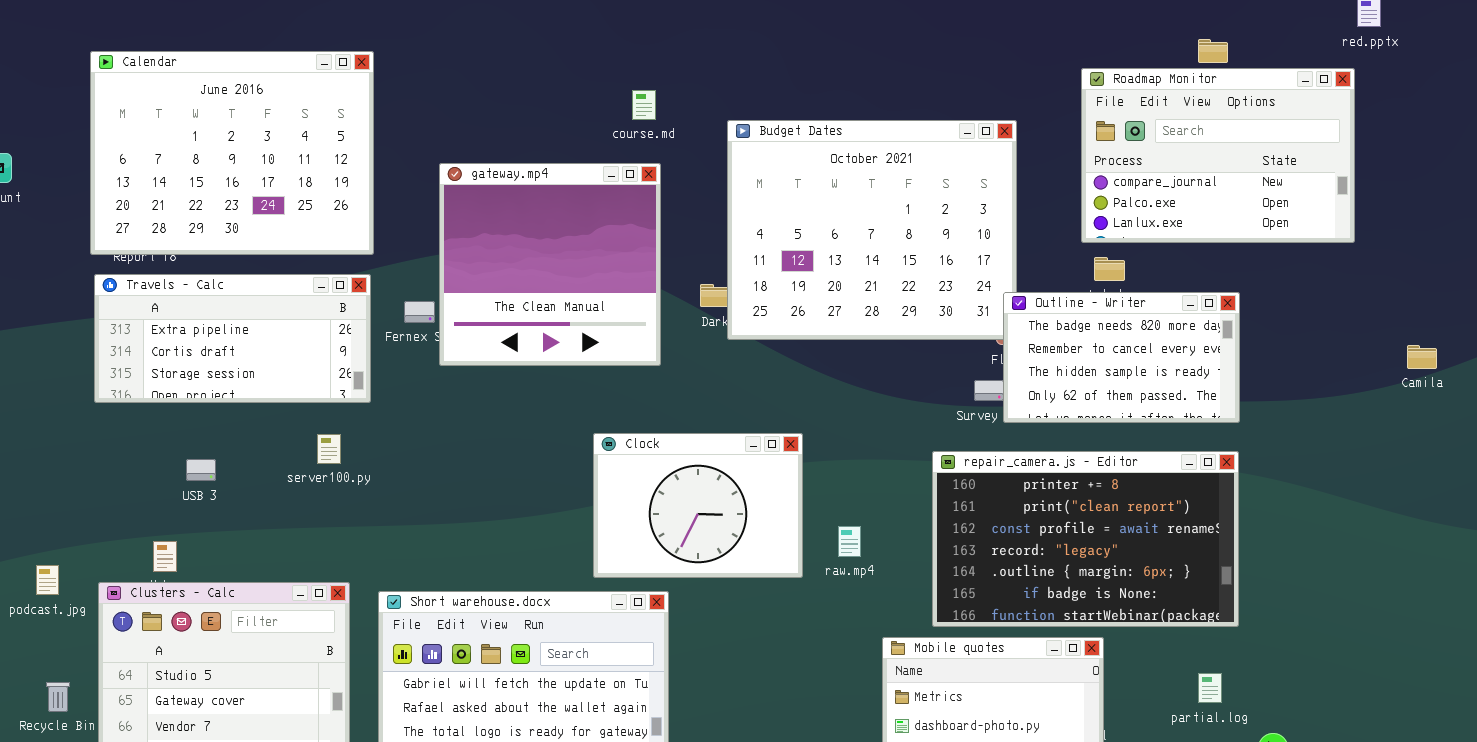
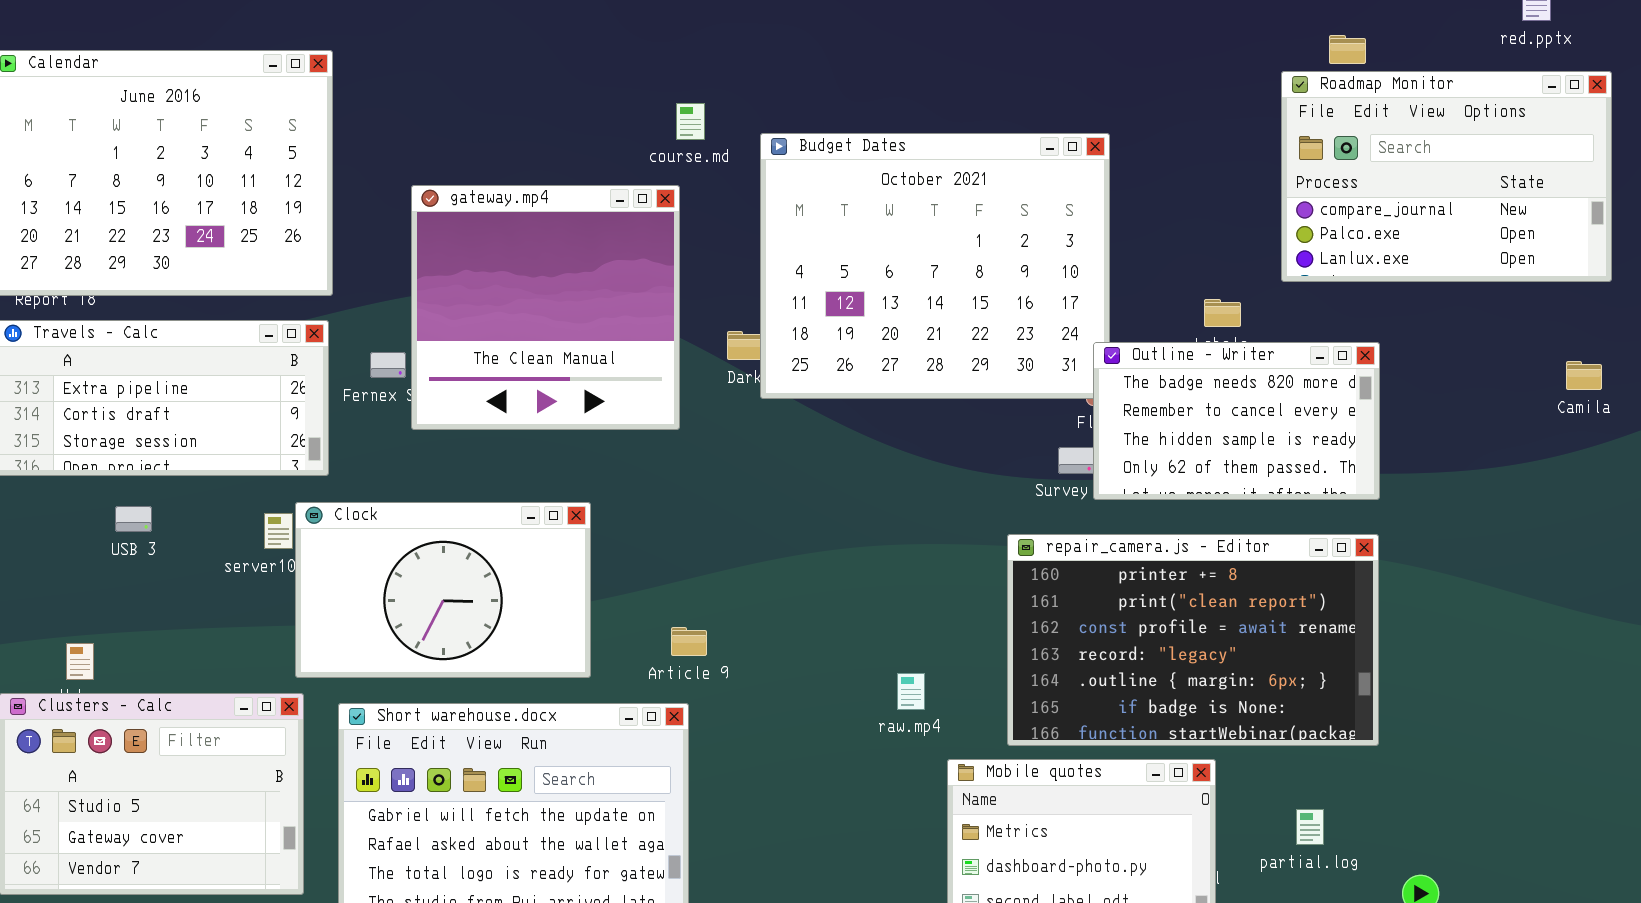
Roadmap Monitor: [1081,68,1355,243] -> [1281,71,1612,282], moved
course.md: [632,90,656,120] -> [676,103,705,140], moved
Camila: [1407,345,1437,369] -> [1566,361,1602,390], moved
Clock: [593,433,803,578] -> [295,502,591,678], moved, resized
USB 3: [186,459,216,481] -> [115,506,152,532], moved
raw.mp4: [838,526,861,557] -> [897,673,925,710], moved
partial.log: [1198,673,1222,703] -> [1296,809,1324,845], moved

